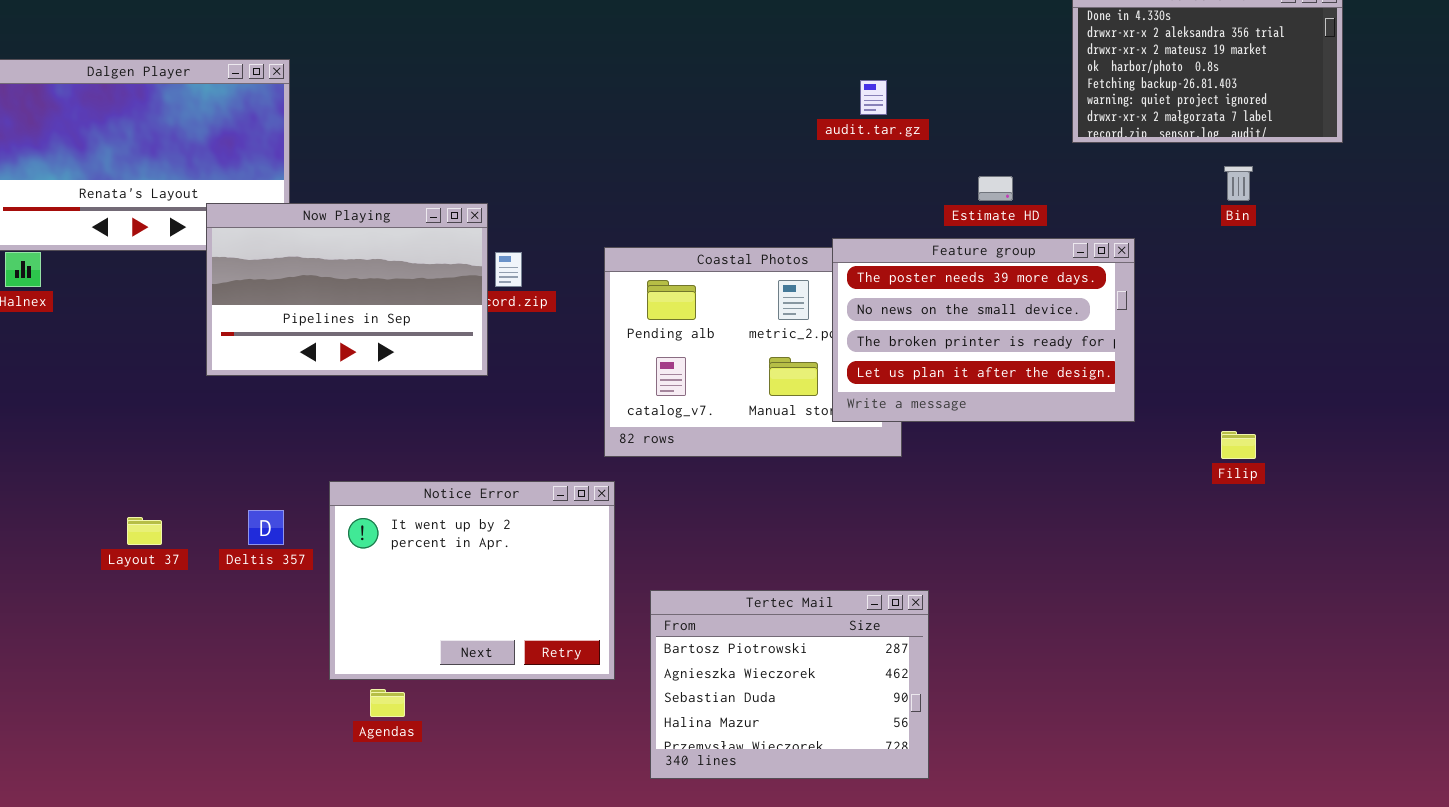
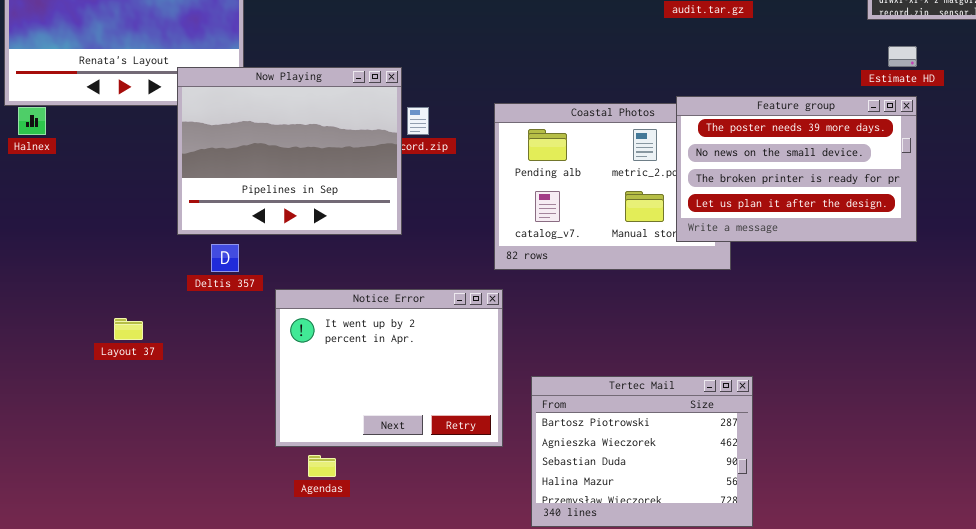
Estimate HD: [978,176,1013,201] -> [888,46,917,67], moved
Now Playing: [206,203,488,376] -> [177,67,402,235], resized
Deltis 357: [248,510,284,545] -> [211,244,239,272], moved

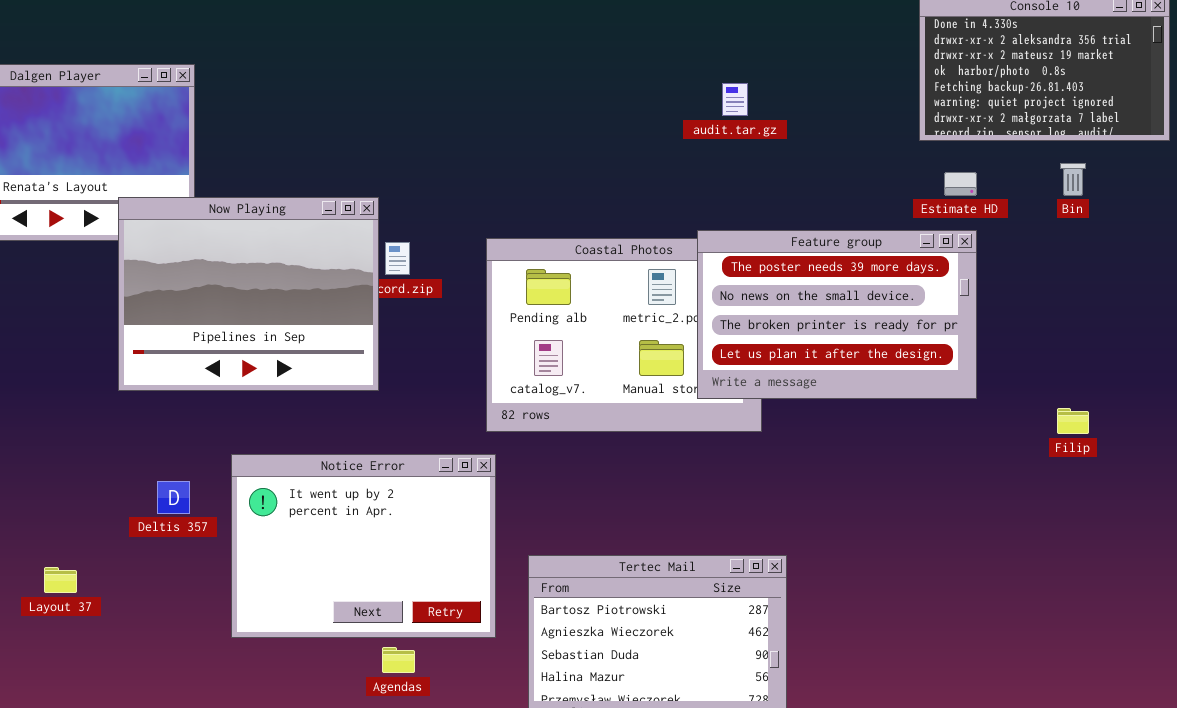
Deltis 357: [211,244,239,272] -> [157,481,190,514], moved
Layout 37: [114,318,143,340] -> [44,567,77,593], moved
Agendas: [308,455,336,477] -> [382,647,415,673], moved

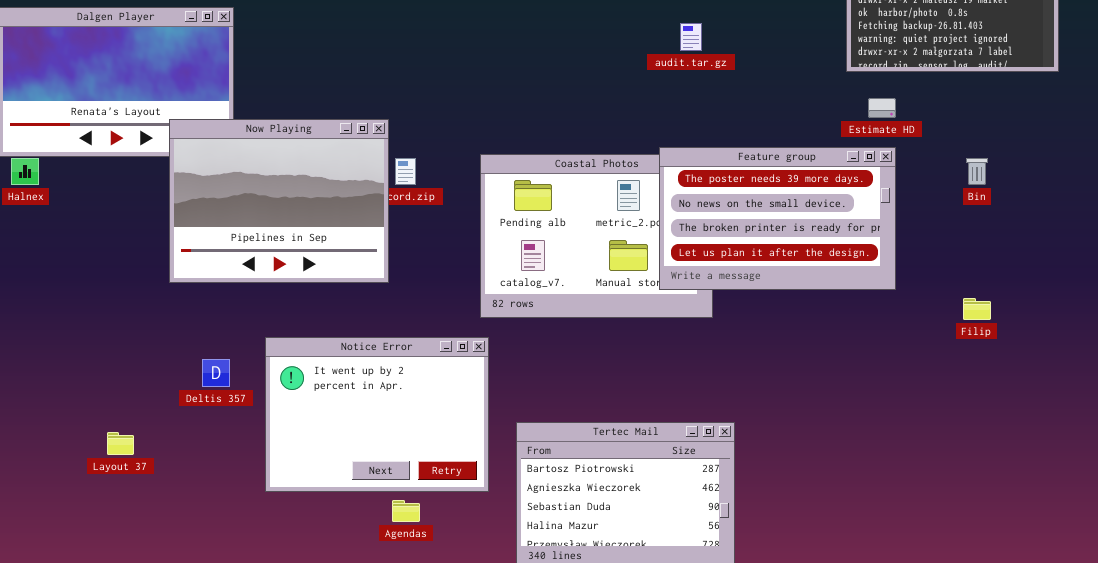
Bin: [1060,163,1086,196] -> [966,158,988,185], moved

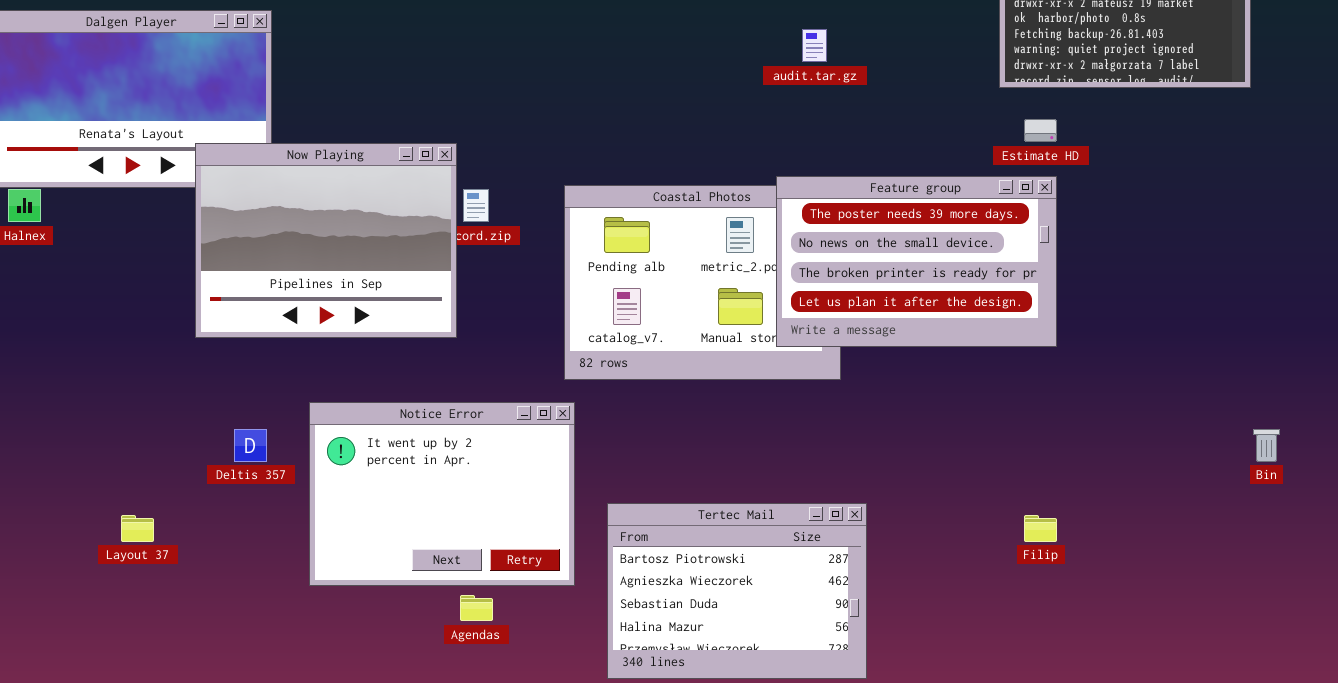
Bin: [966,158,988,185] -> [1253,429,1280,462], moved
Filip: [963,298,991,320] -> [1024,515,1057,542], moved

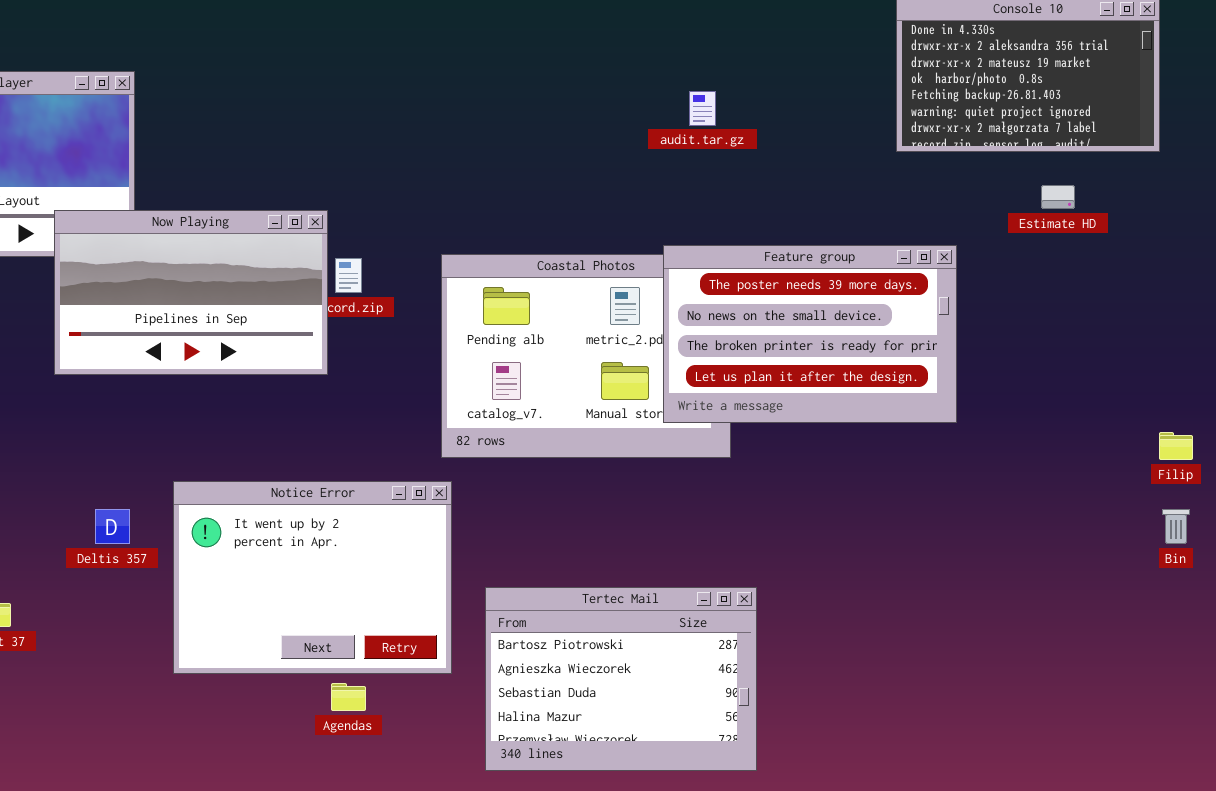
Estimate HD: [1024,119,1057,142] -> [1041,185,1075,209], moved
Now Playing: [195,143,457,338] -> [54,210,328,375], resized
Filip: [1024,515,1057,542] -> [1159,432,1193,460], moved

